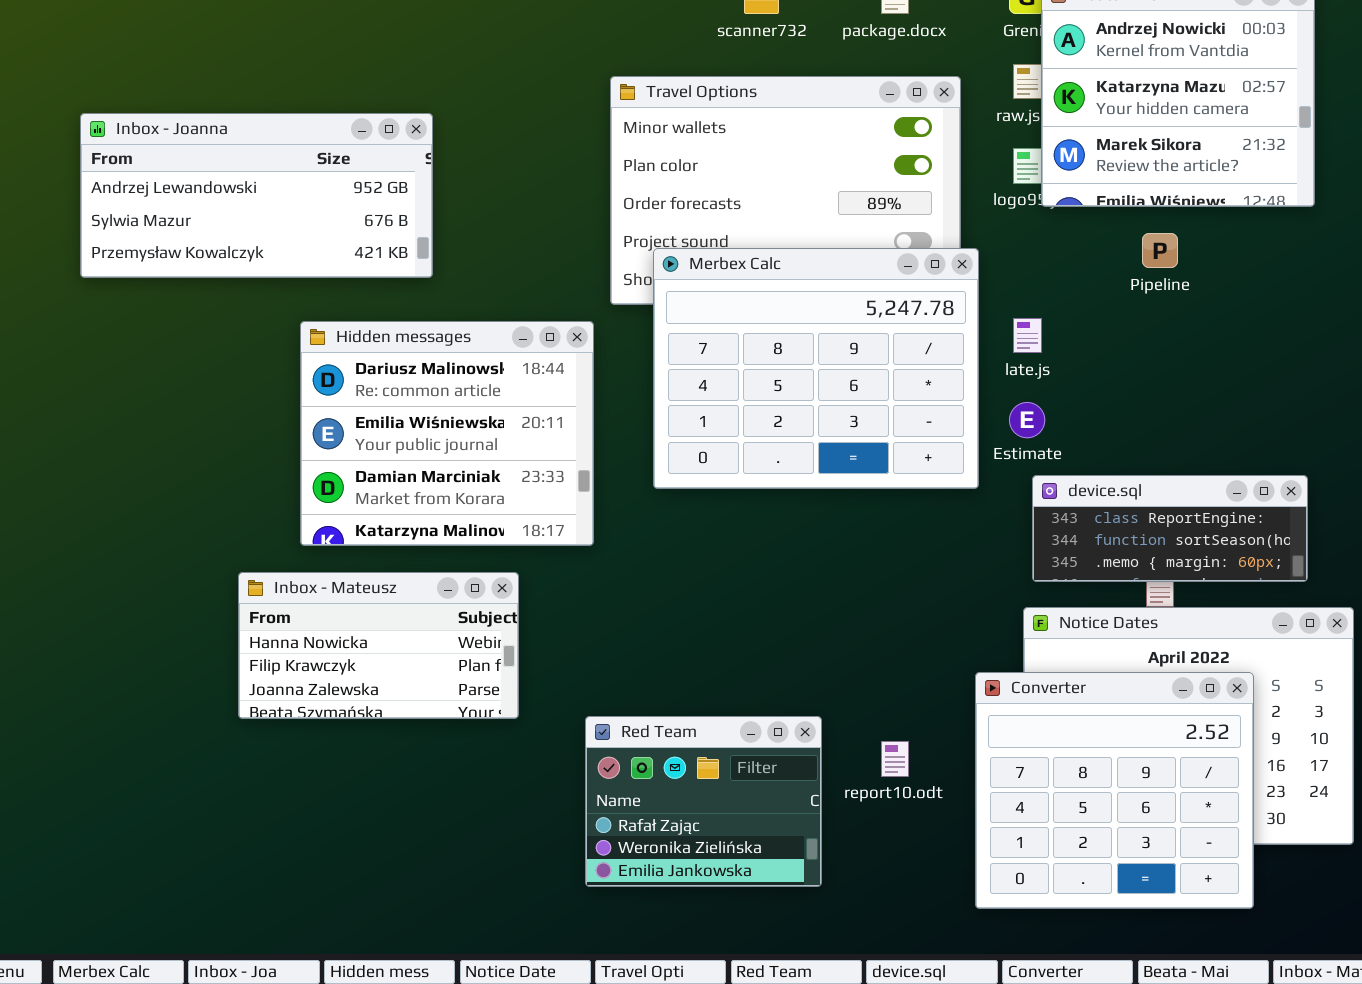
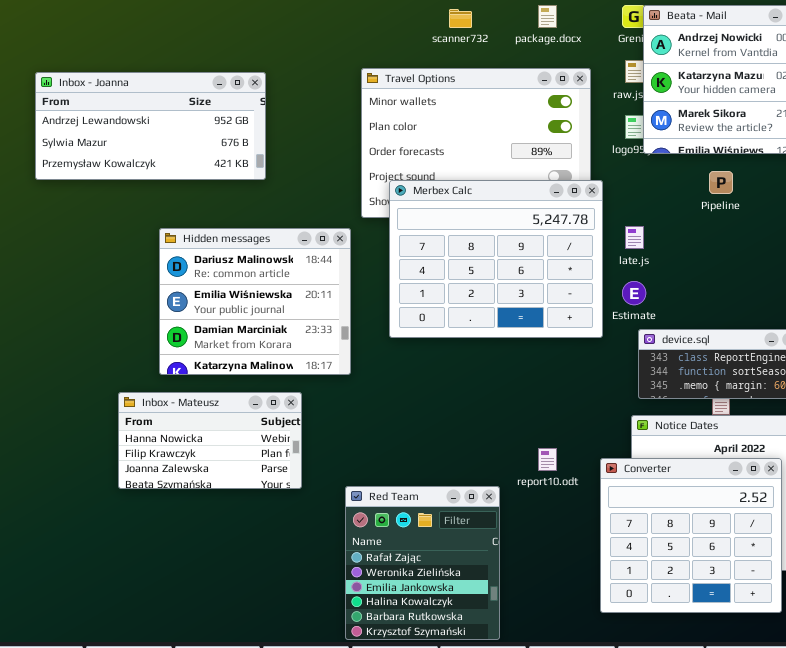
Inbox - Joanna: [80,113,433,278] -> [35,72,266,180], moved
Red Team: [585,716,822,887] -> [345,486,500,640], resized
report10.odt: [881,741,909,777] -> [538,448,557,471], moved

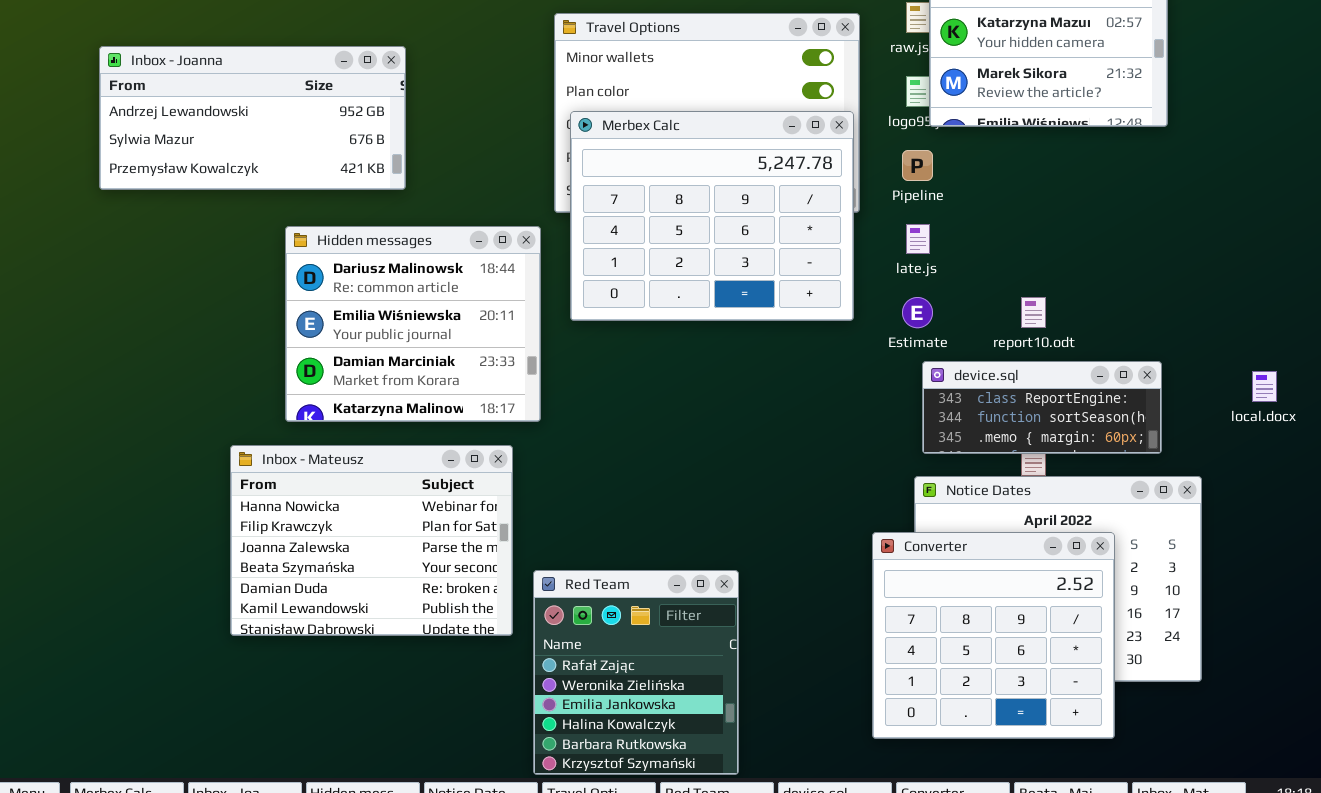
Inbox - Joanna: [35,72,266,180] -> [99,46,406,190], moved
Pipeline: [709,171,733,194] -> [902,150,933,181], moved
Merbex Calc: [389,180,603,338] -> [570,111,854,321], moved
Inbox - Mateusz: [118,392,302,489] -> [230,445,513,636], resized
report10.odt: [538,448,557,471] -> [1021,297,1046,328], moved

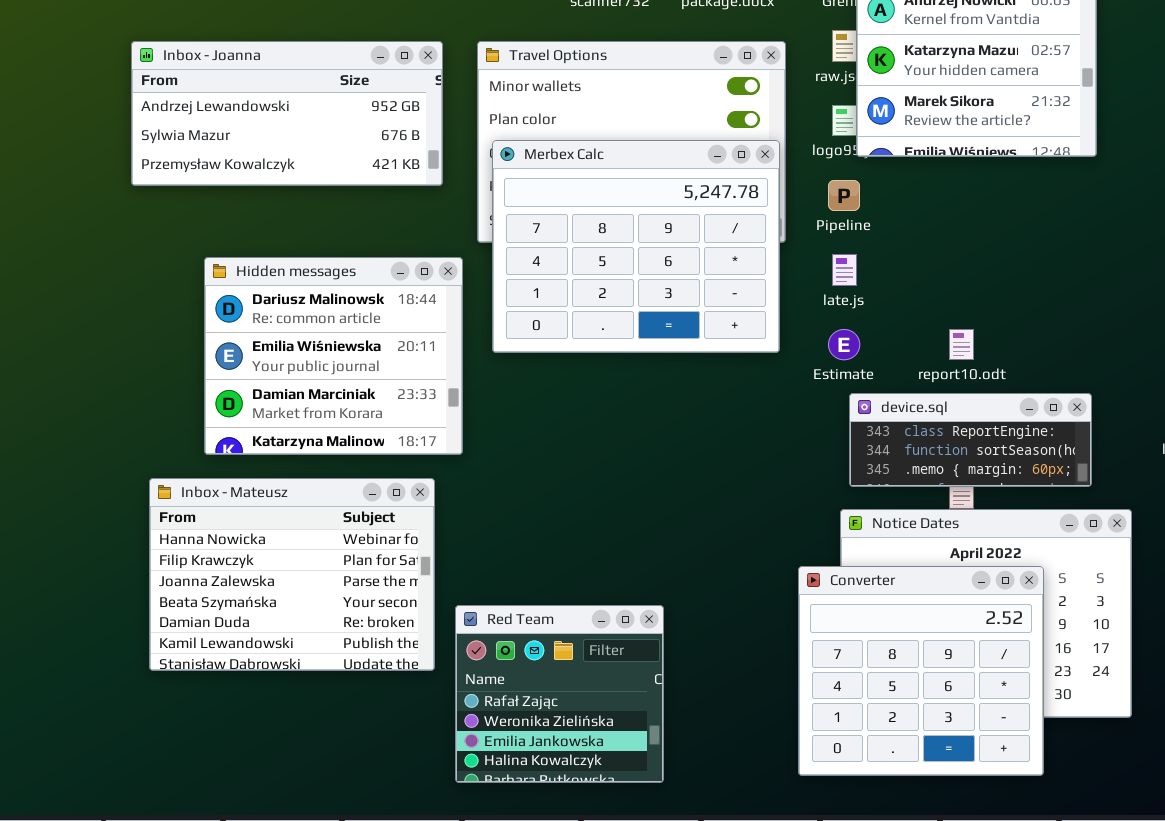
Inbox - Joanna: [99,46,406,190] -> [131,41,443,186], moved
Red Team: [533,570,739,775] -> [455,605,664,783], resized

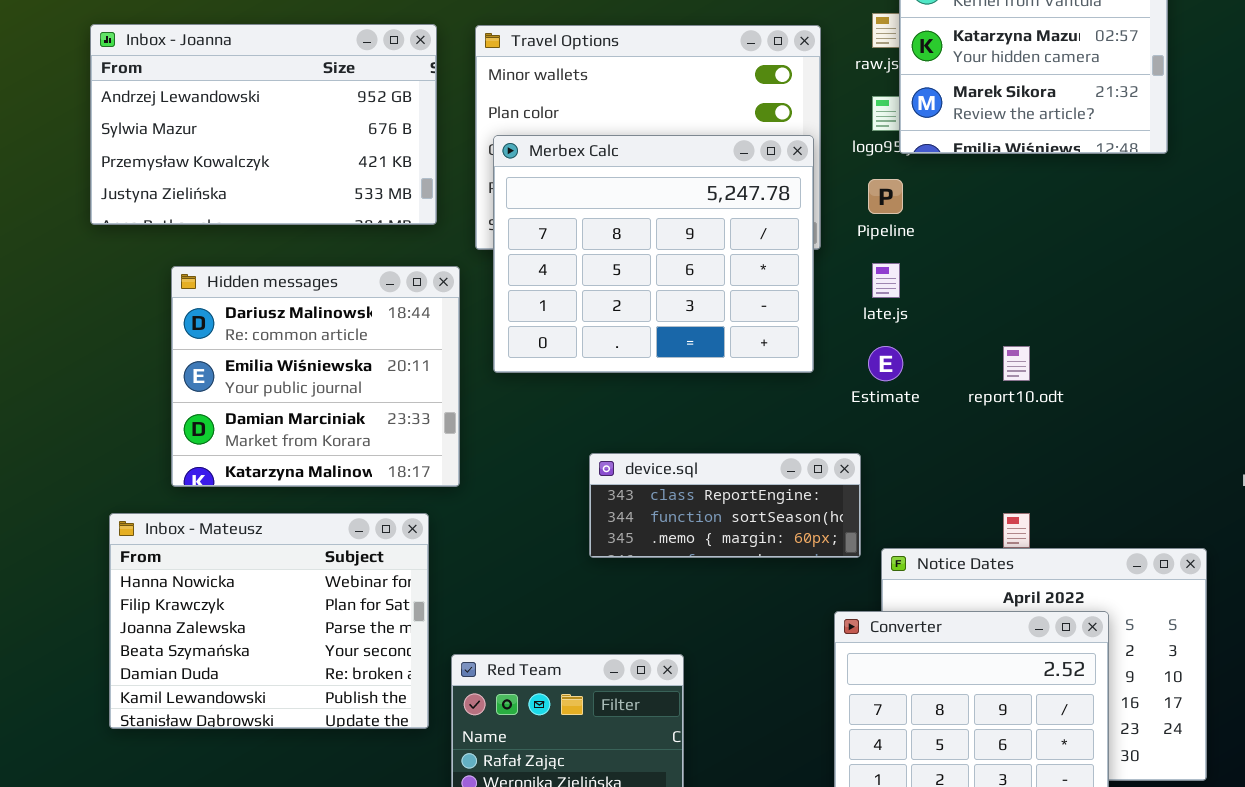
Inbox - Joanna: [131,41,443,186] -> [90,24,437,225], resized
device.sql: [849,393,1092,487] -> [589,453,861,558], moved

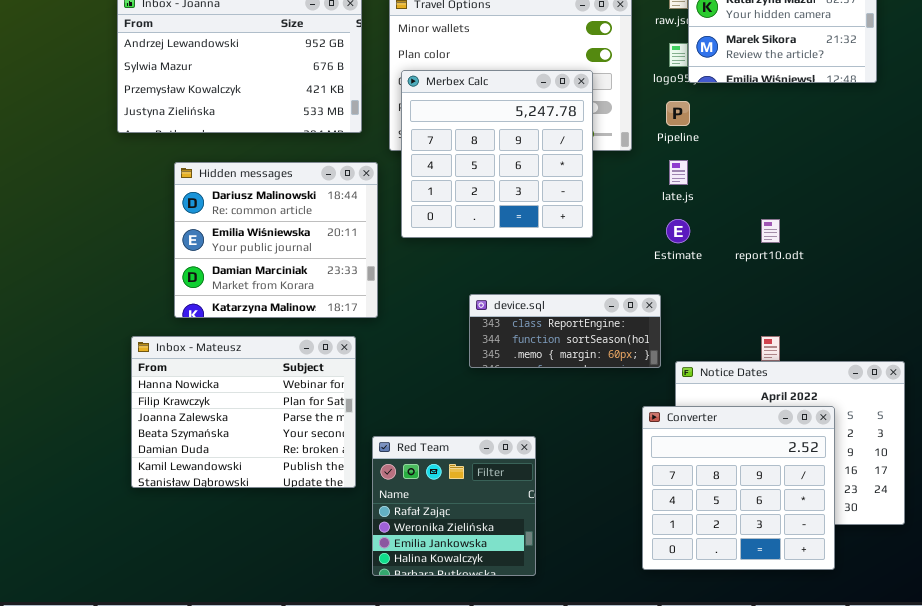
Merbex Calc: [493,135,814,373] -> [401,70,593,238], resized

